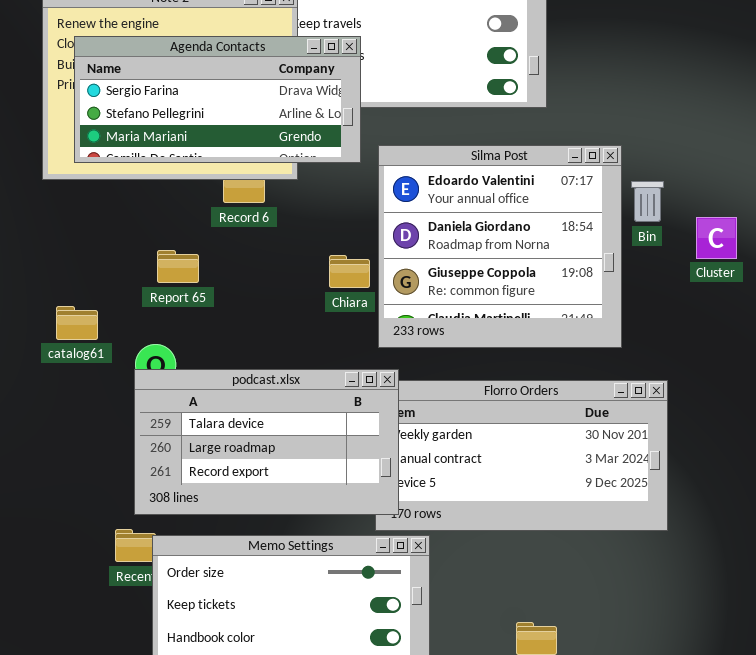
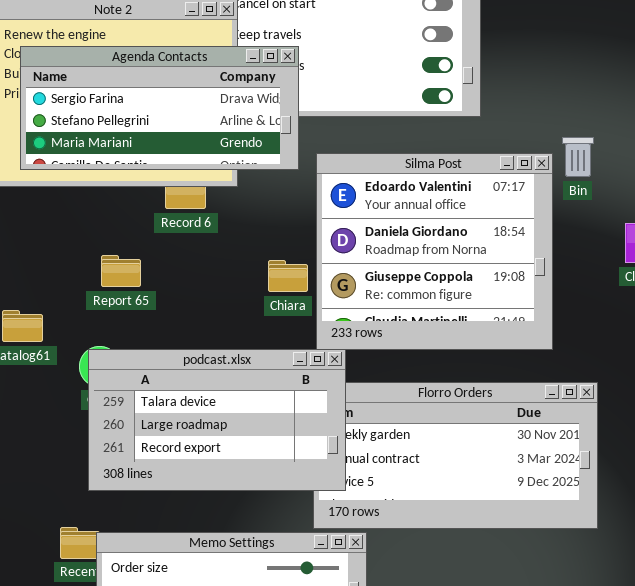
Bin: [631,181,664,222] -> [562,137,594,177], moved
podcast.xlsx: [134,369,399,515] -> [88,349,346,491], moved

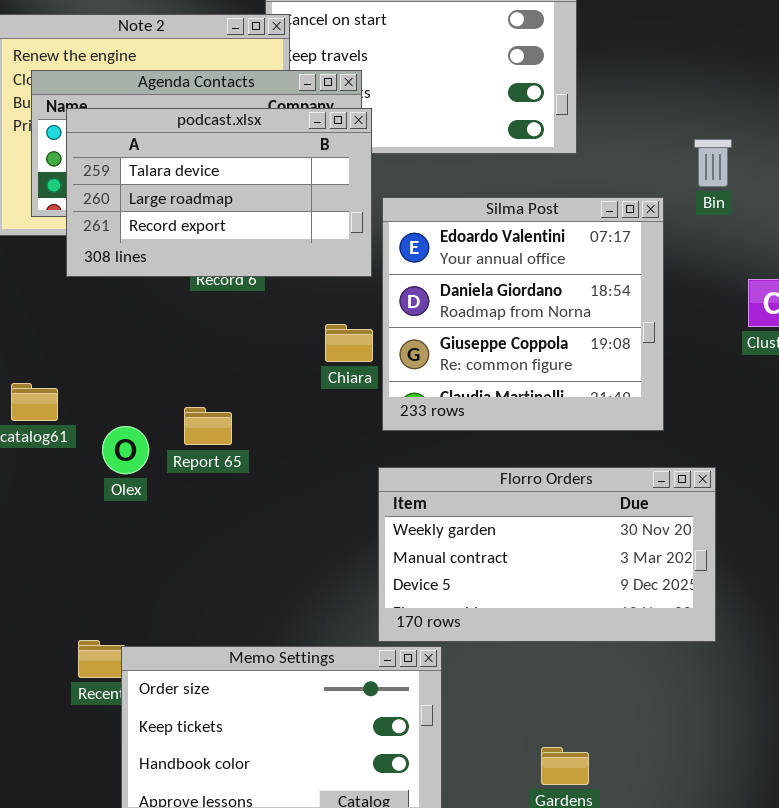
Bin: [562,137,594,177] -> [694,139,732,187], moved
Report 65: [101,255,141,287] -> [184,407,232,445], moved
podcast.xlsx: [88,349,346,491] -> [66,108,372,277], moved

